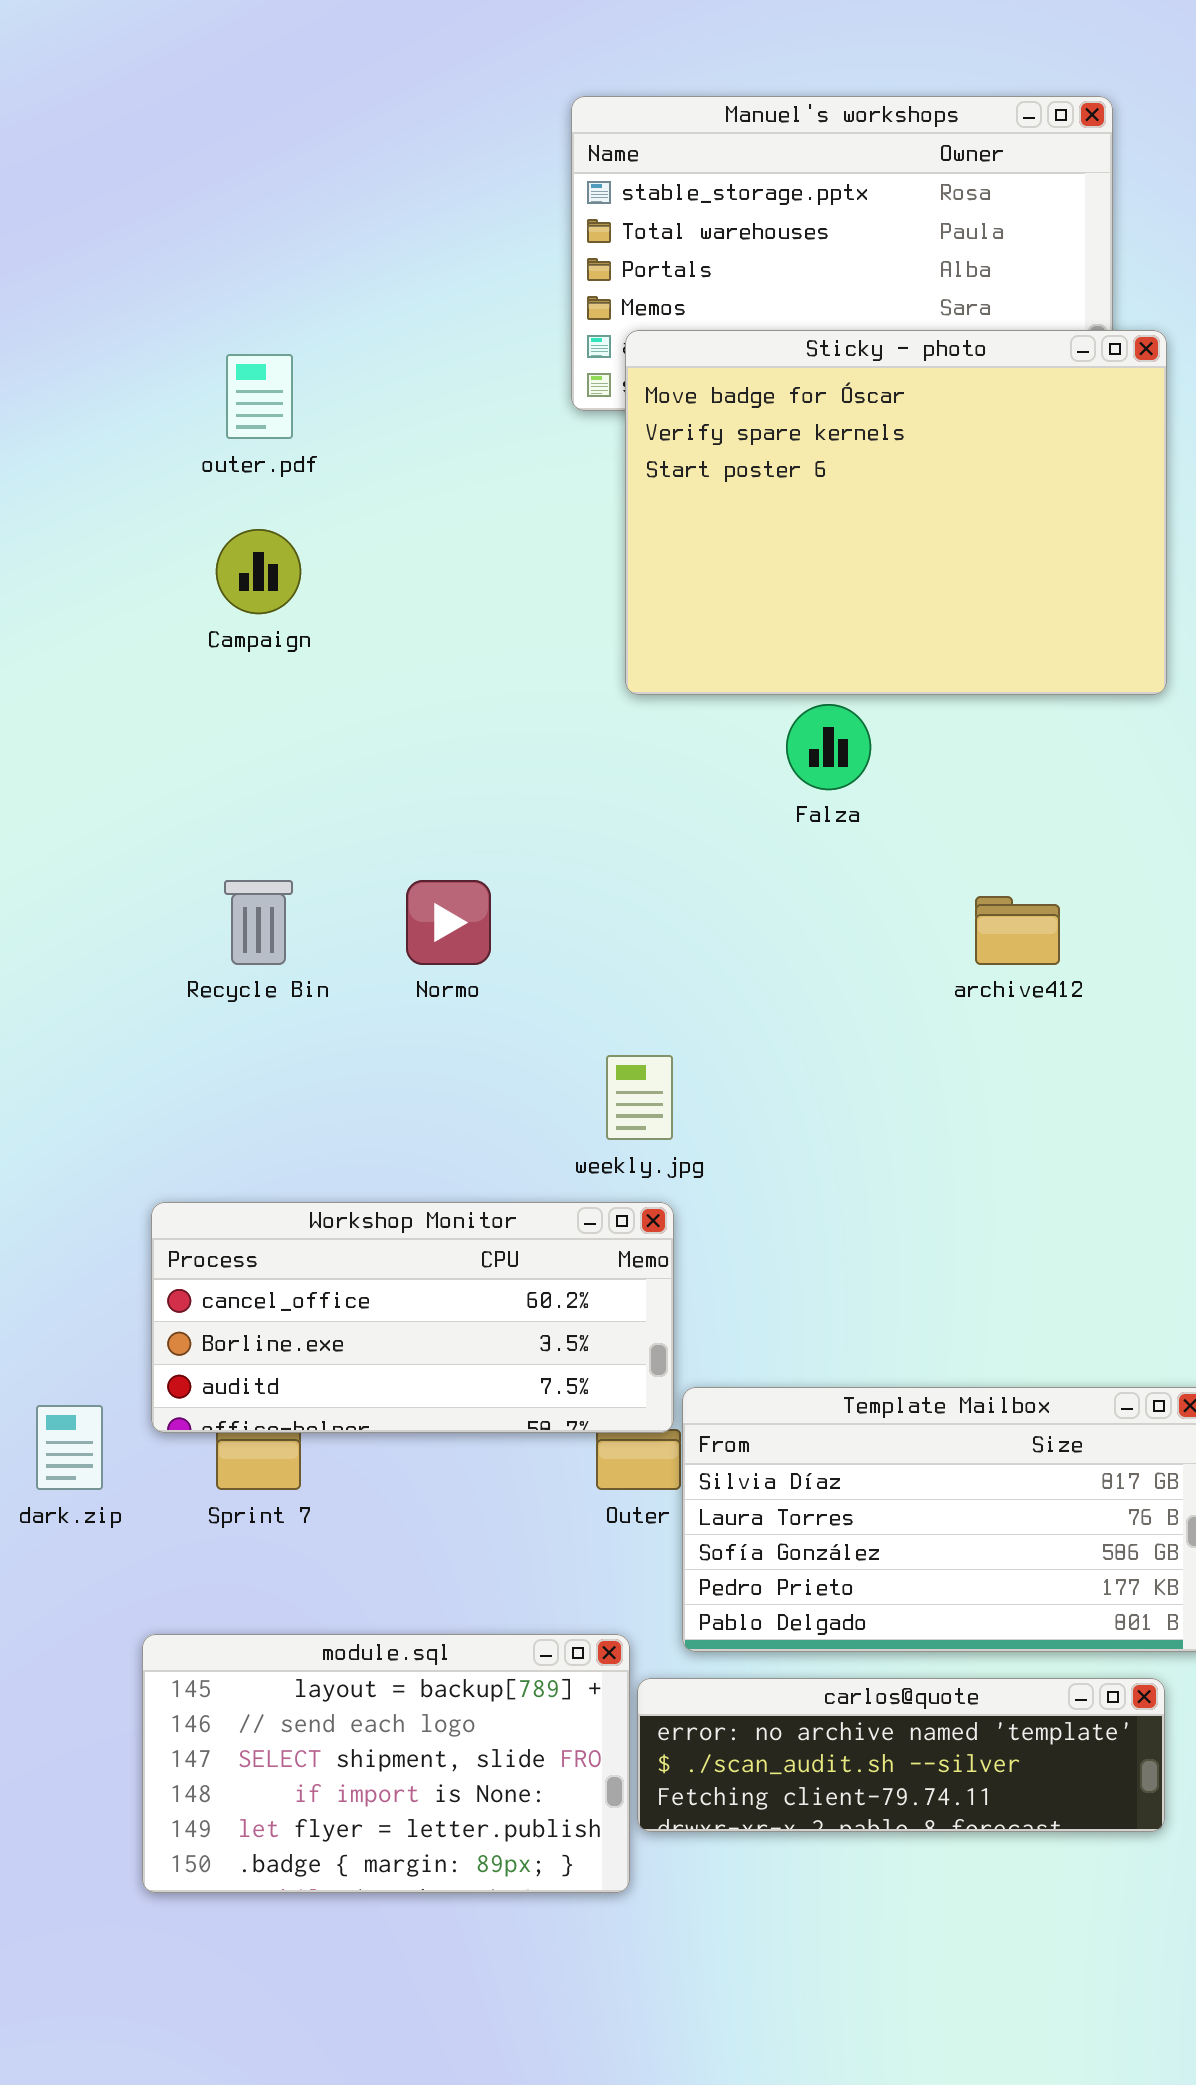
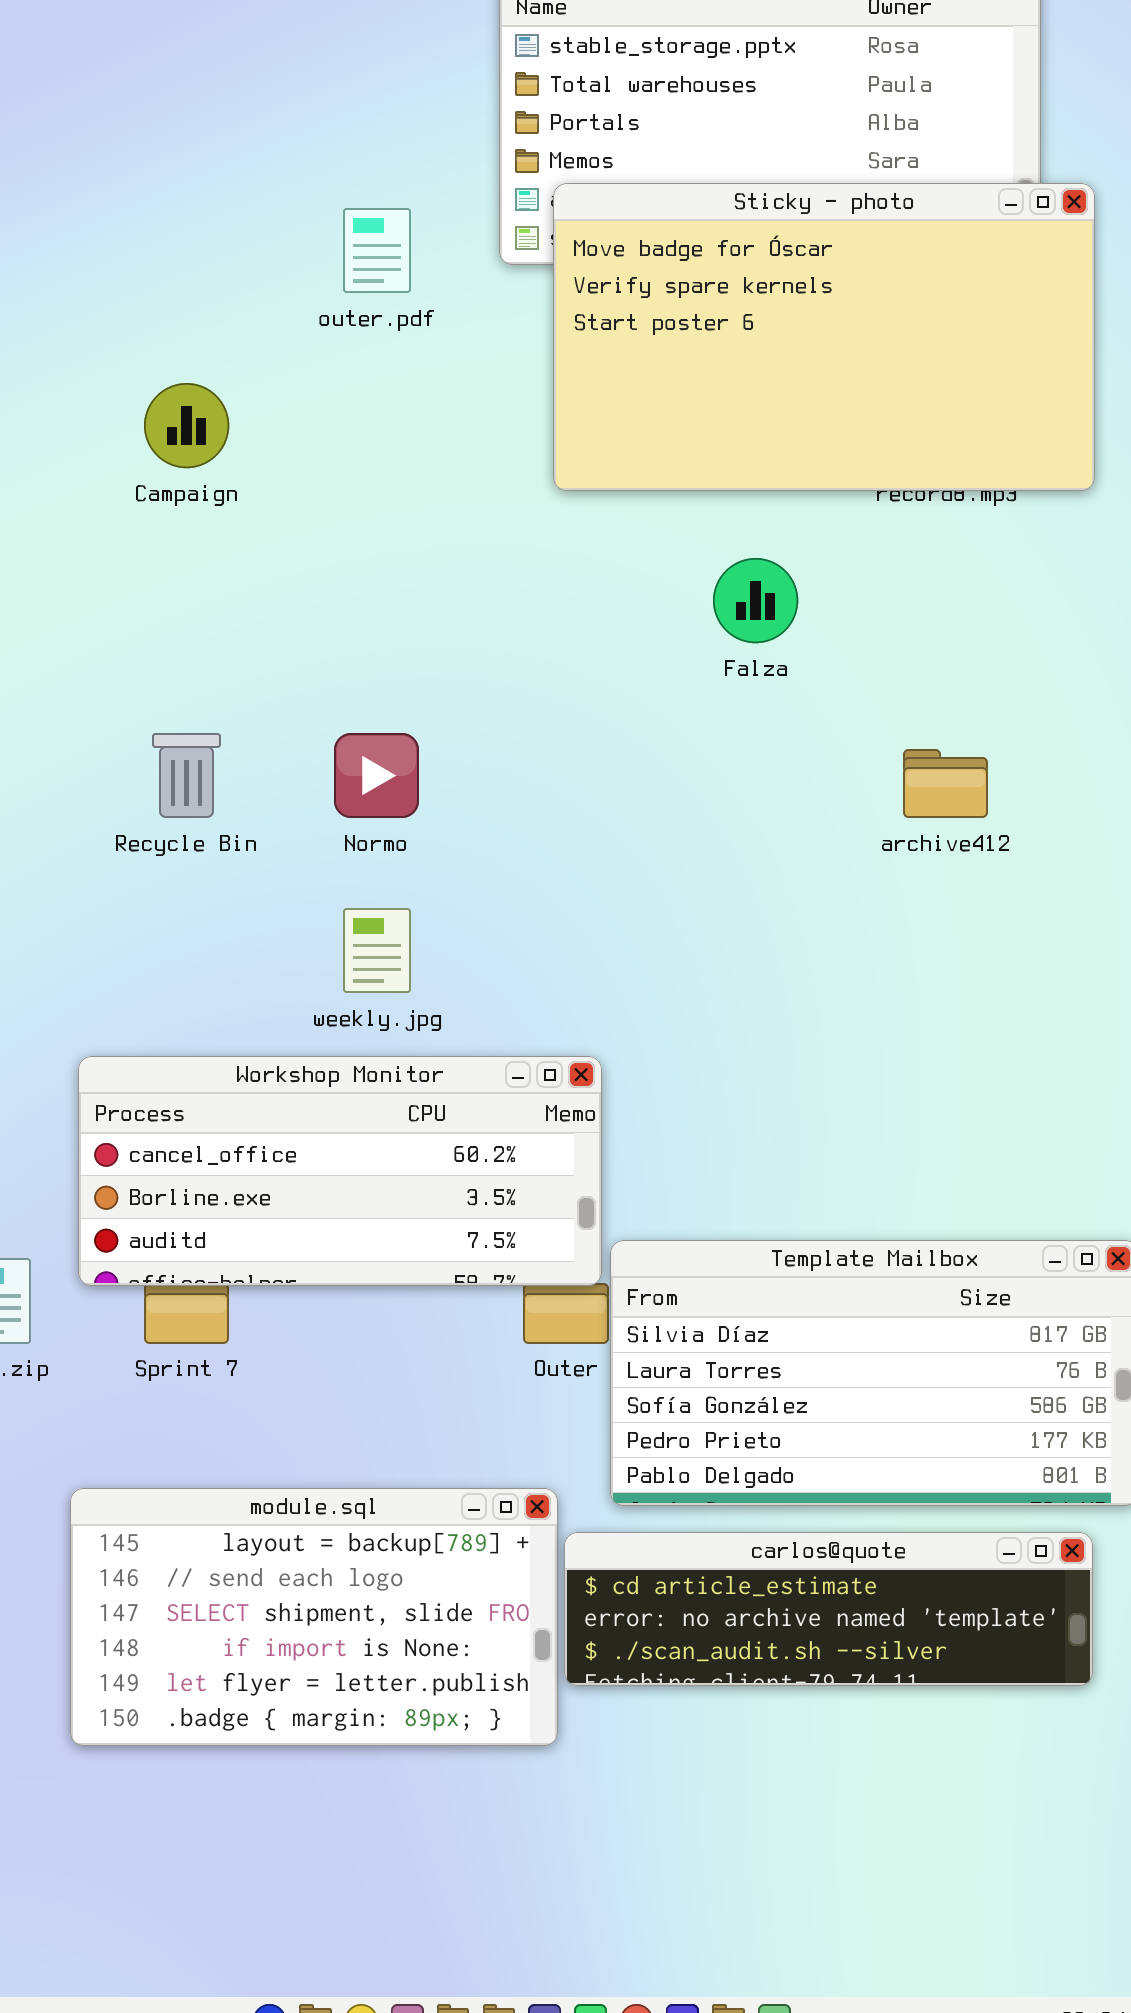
Sticky - photo: [625,330,1167,695] -> [553,183,1095,491], resized
outer.pdf: [226,354,293,439] -> [343,208,411,293], moved
weekly.jpg: [606,1055,673,1140] -> [343,908,411,993], moved
carlos@quote: [637,1678,1165,1832] -> [564,1532,1093,1686], scrolled up 1 row

